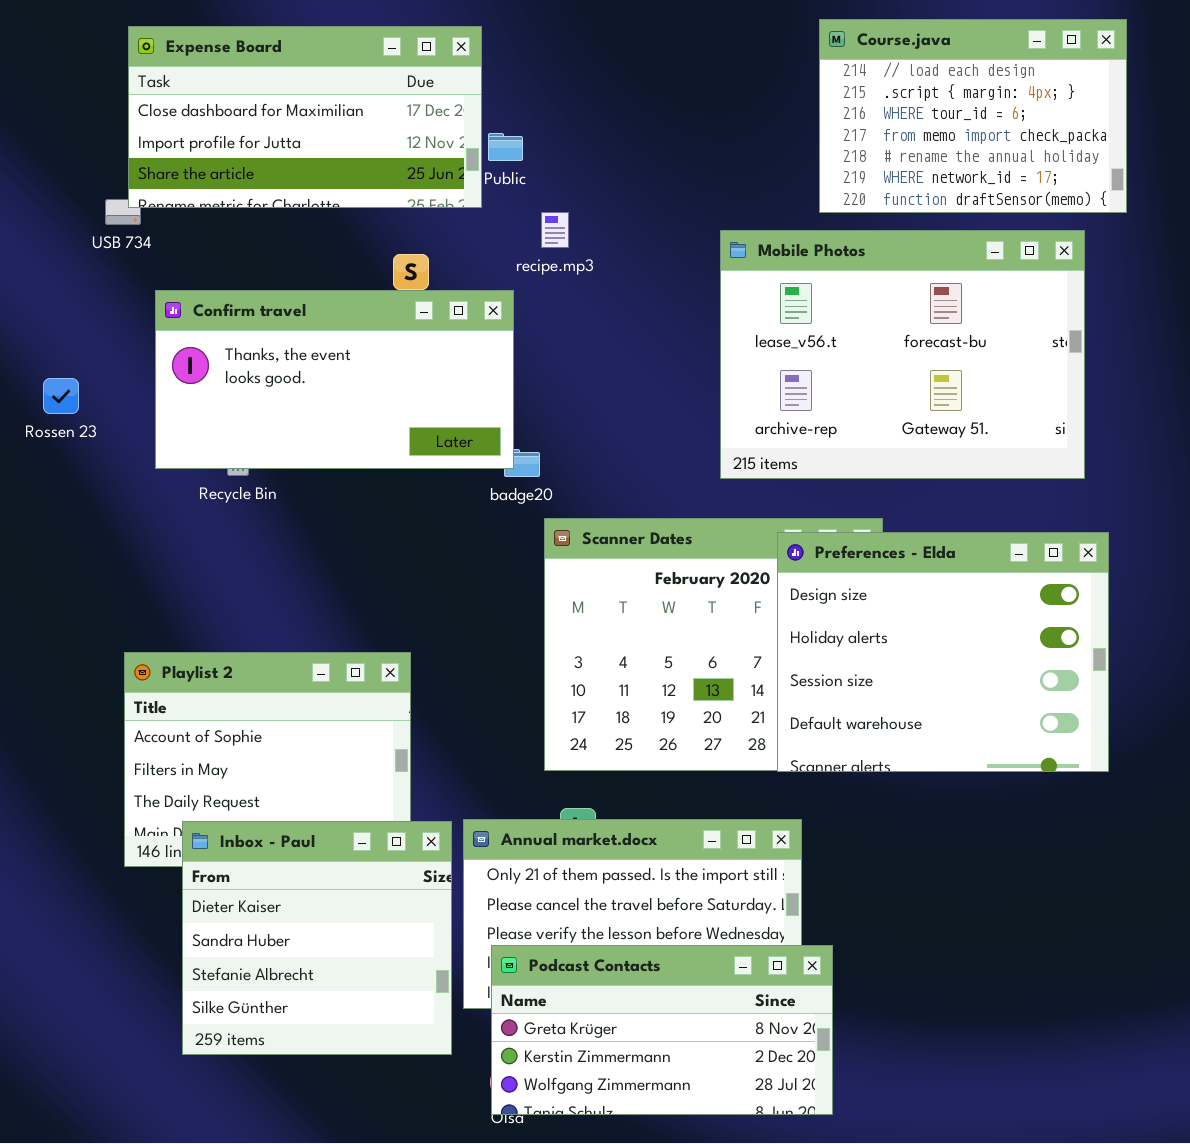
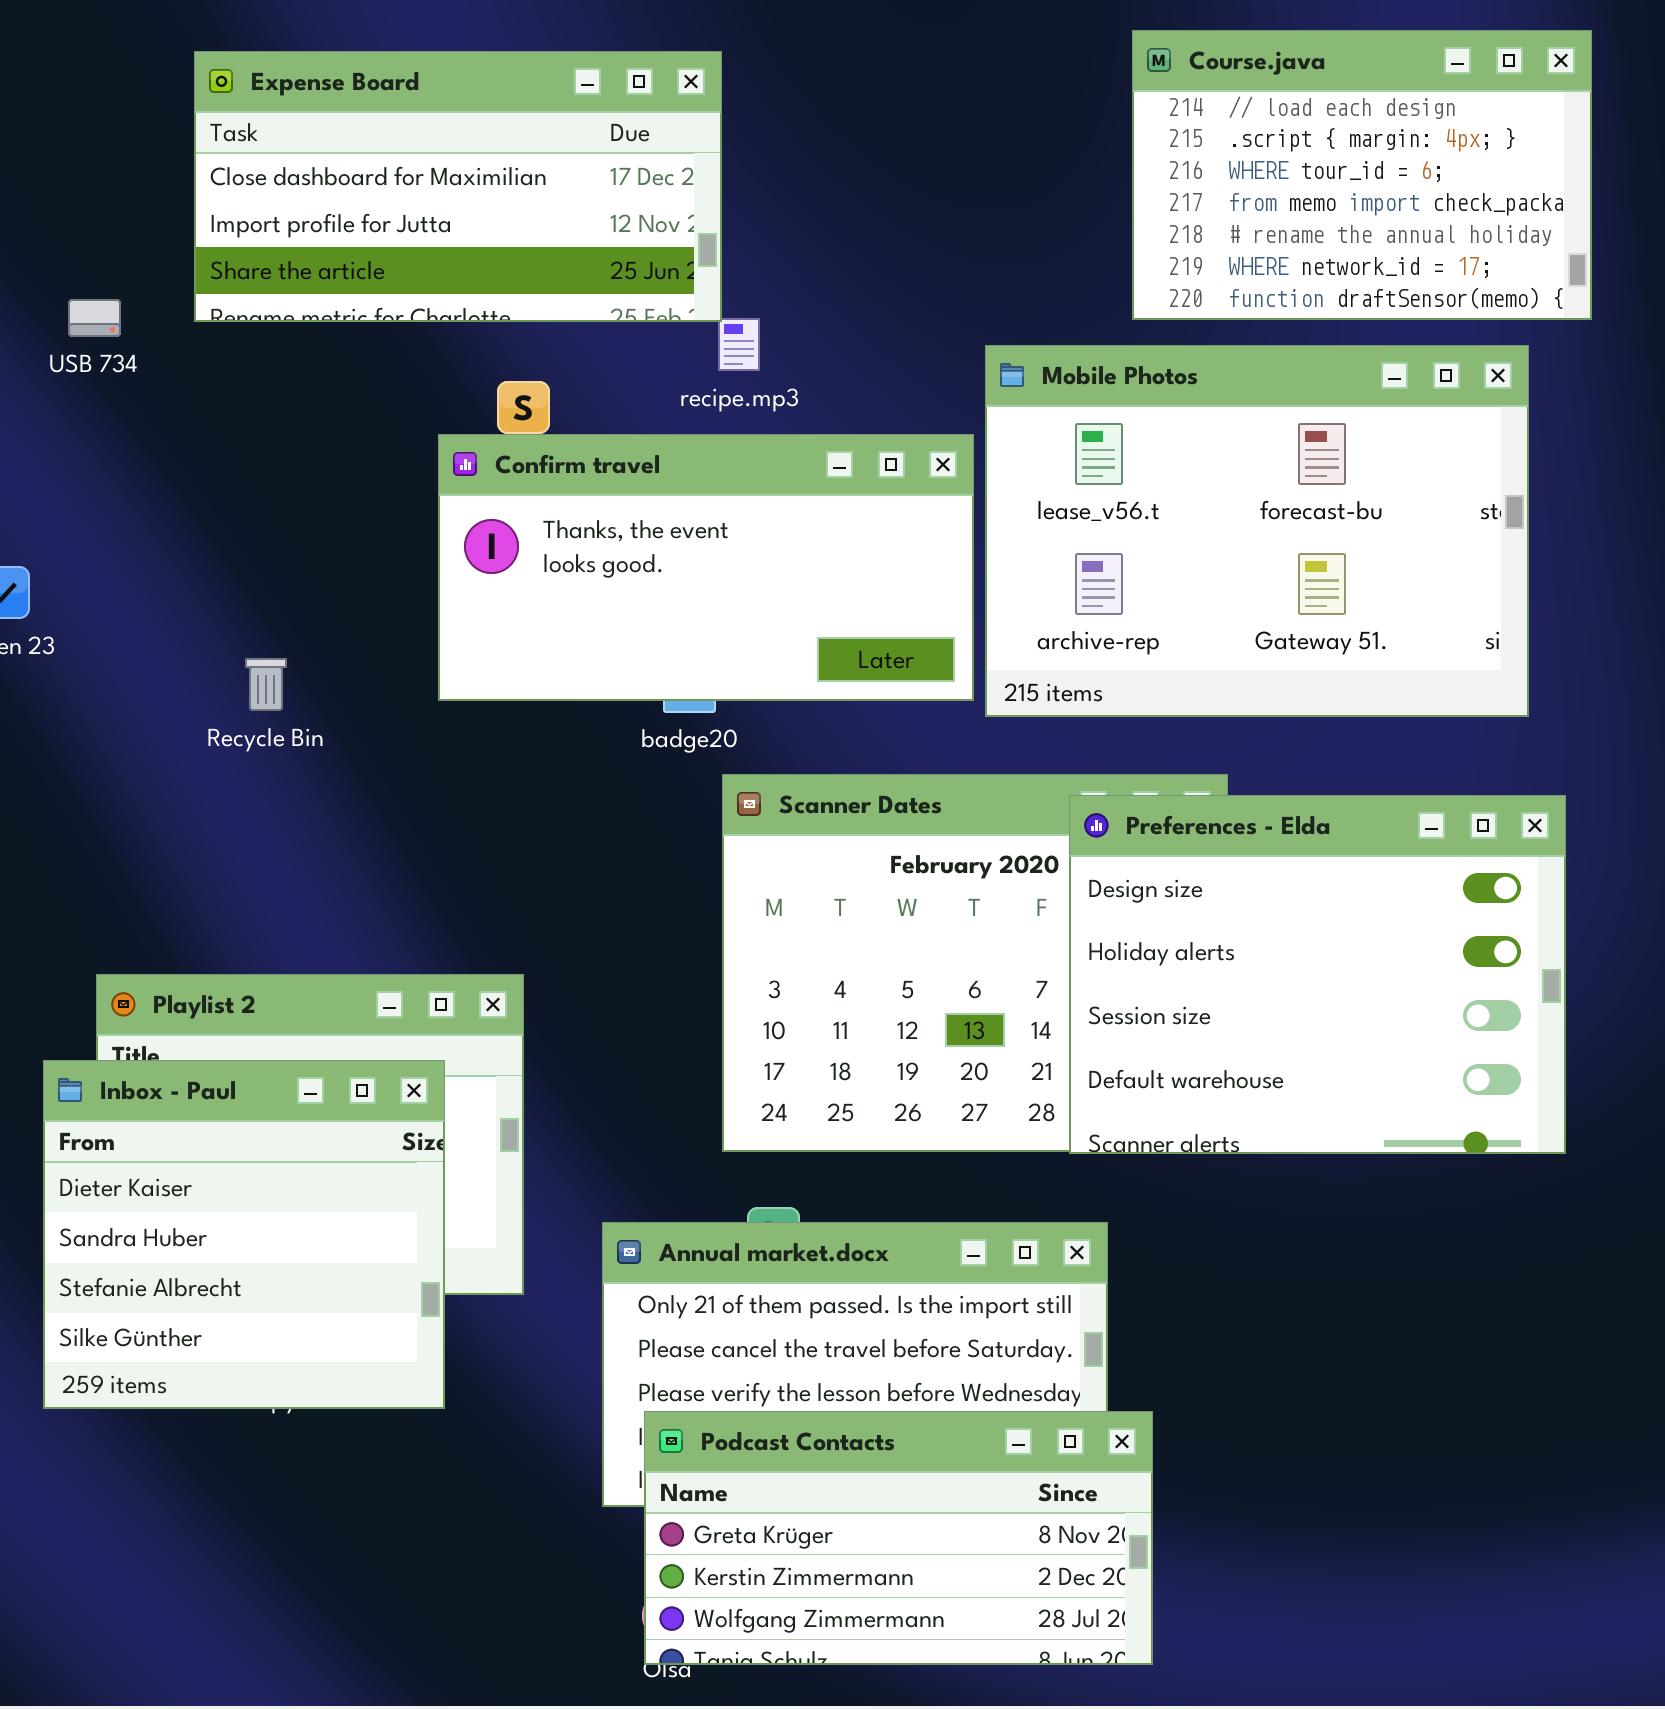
Expense Board: [128,26,482,208] -> [194,51,722,322], moved
Confirm travel: [155,290,514,469] -> [438,434,974,701], moved
Inbox - Paul: [182,821,452,1055] -> [43,1060,445,1409], moved

